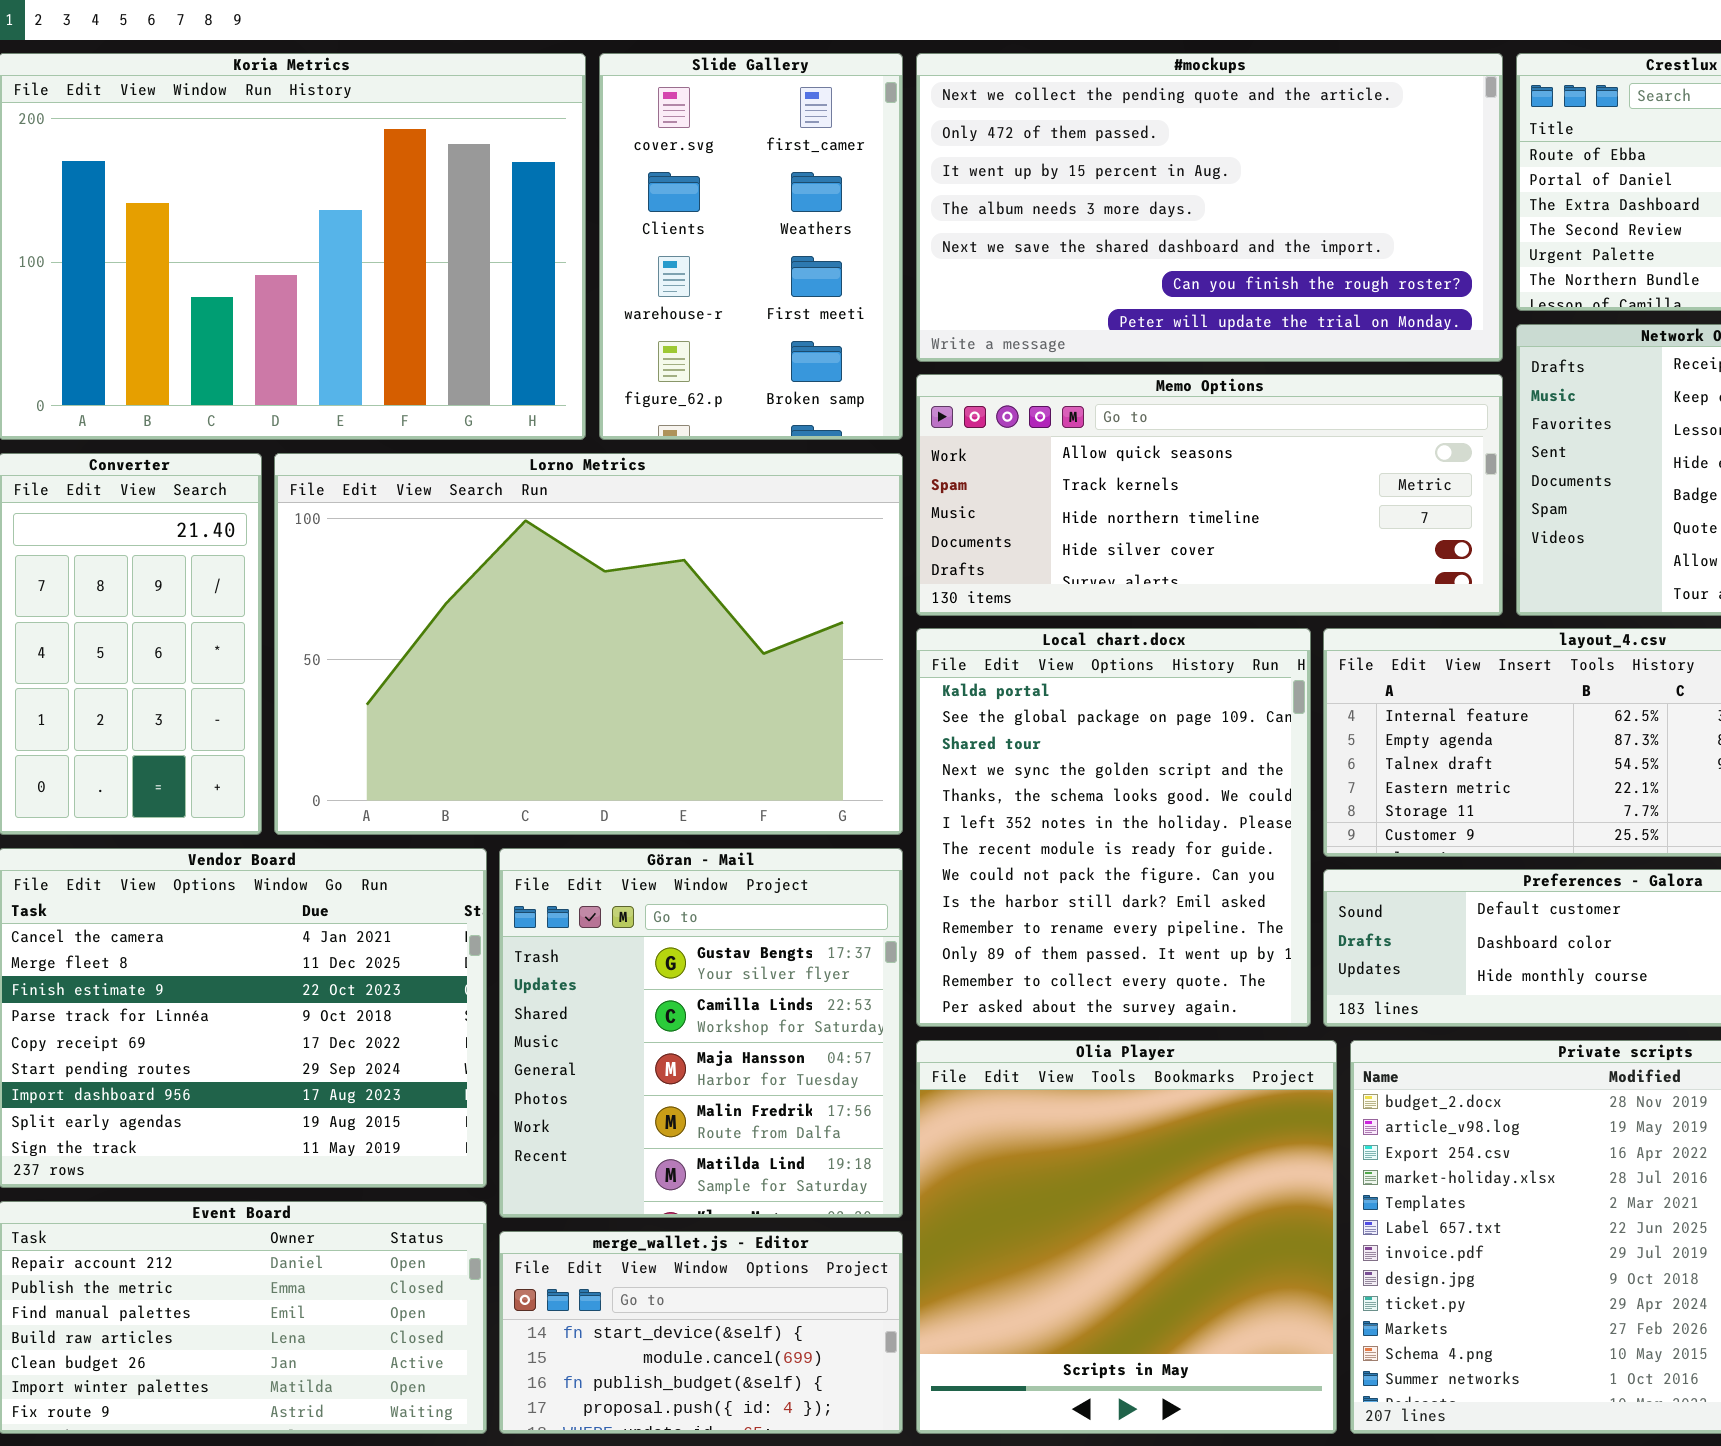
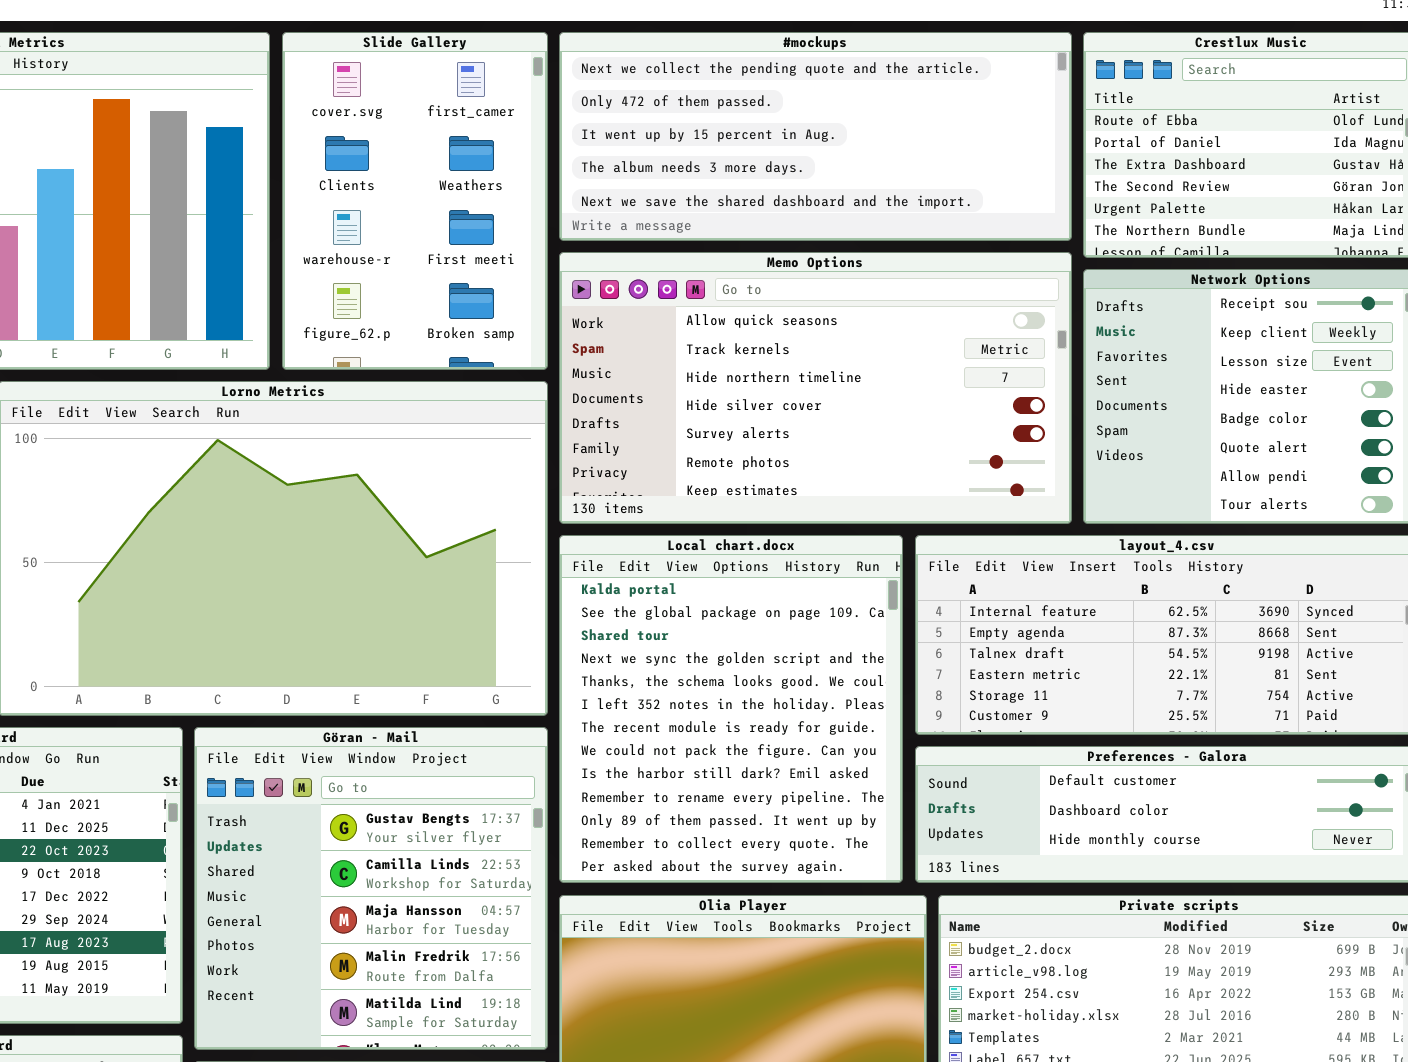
#mockups: [916,53,1503,362] -> [559,32,1072,241], resized
Memo Options: [916,374,1503,616] -> [559,252,1072,524], resized

